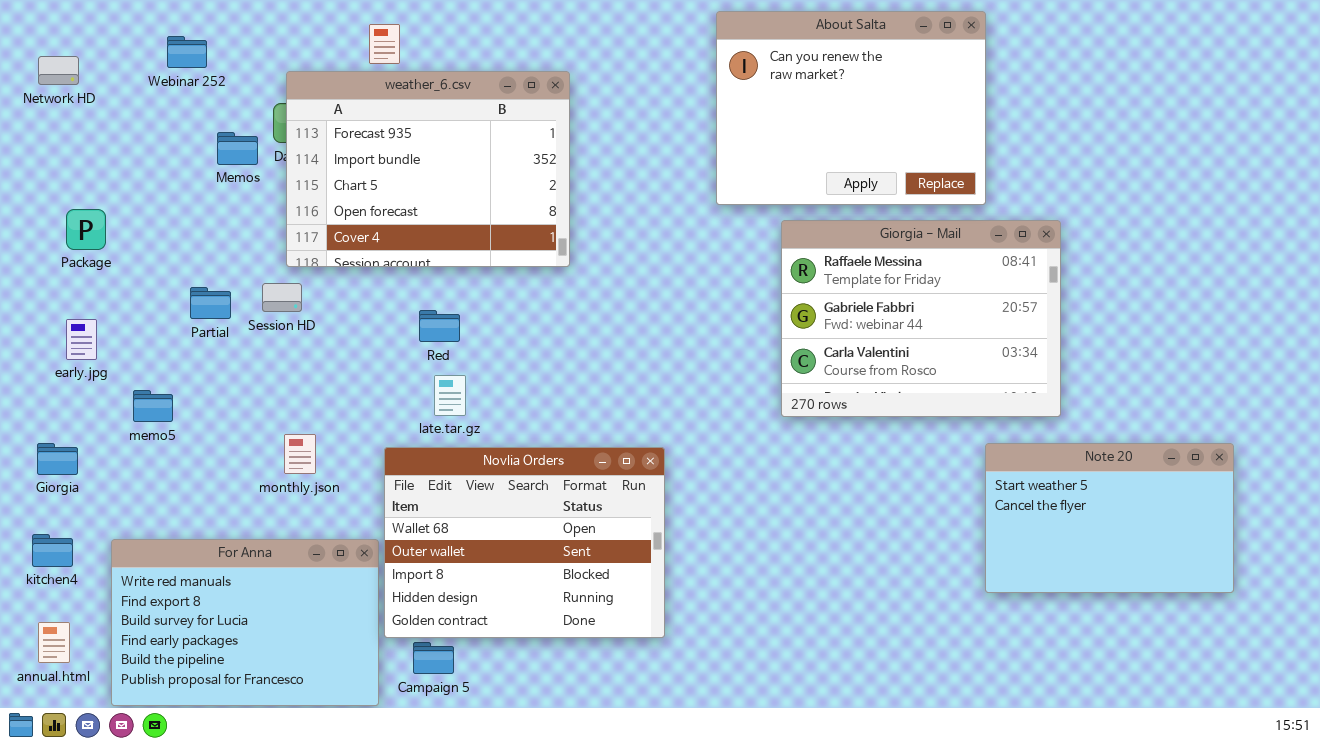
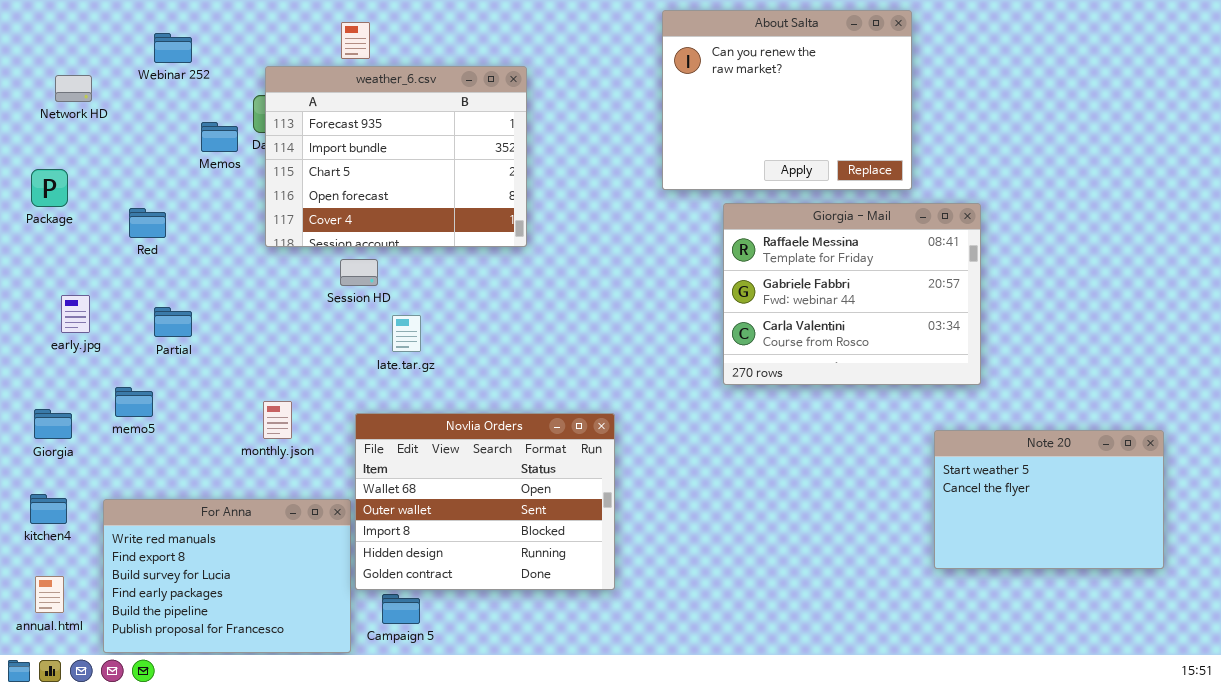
Network HD: [38,56,79,85] -> [55,75,92,102], moved
Package: [66,209,106,250] -> [31,169,68,207], moved
Session HD: [262,283,302,312] -> [340,259,378,286], moved
Partial: [190,287,231,319] -> [154,307,192,337], moved
Red: [419,310,460,342] -> [129,208,166,238], moved
late.tar.gz: [434,375,466,416] -> [392,315,421,352], moved
memo5: [133,390,173,422] -> [115,387,153,417], moved
Note 20: [985,443,1234,593] -> [934,430,1164,569], moved

